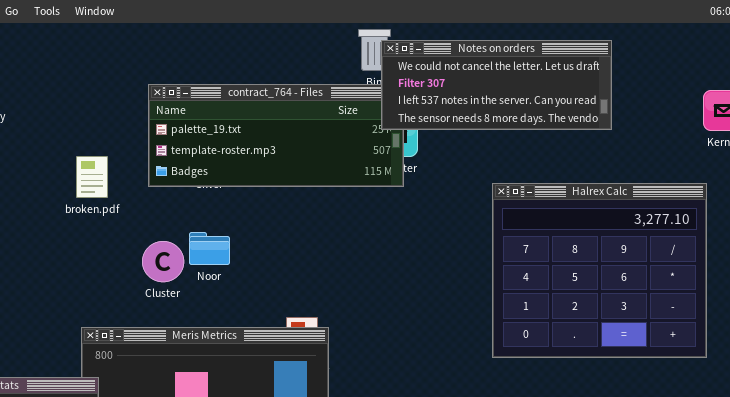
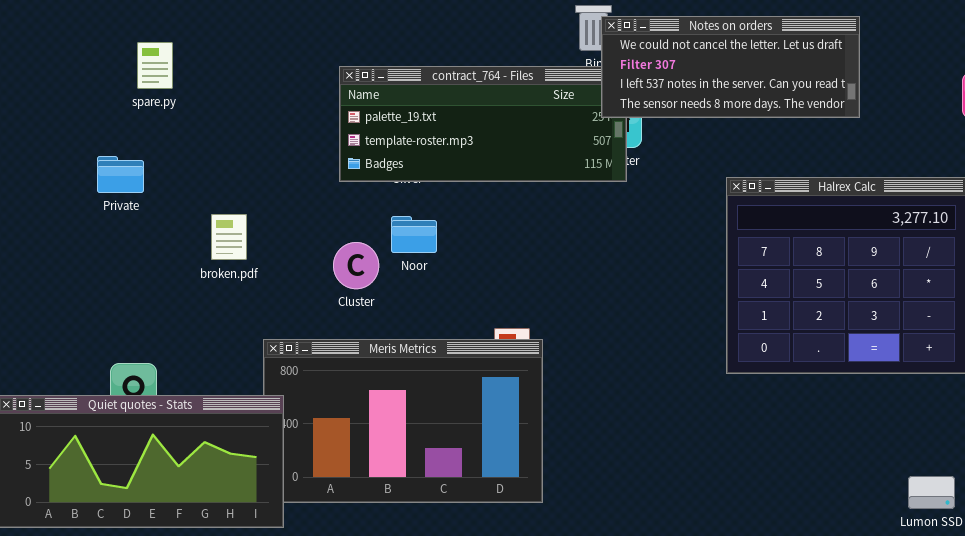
broken.pdf: [76,156,108,198] -> [211,214,247,260], moved
Noor: [189,232,230,265] -> [391,216,437,253], moved

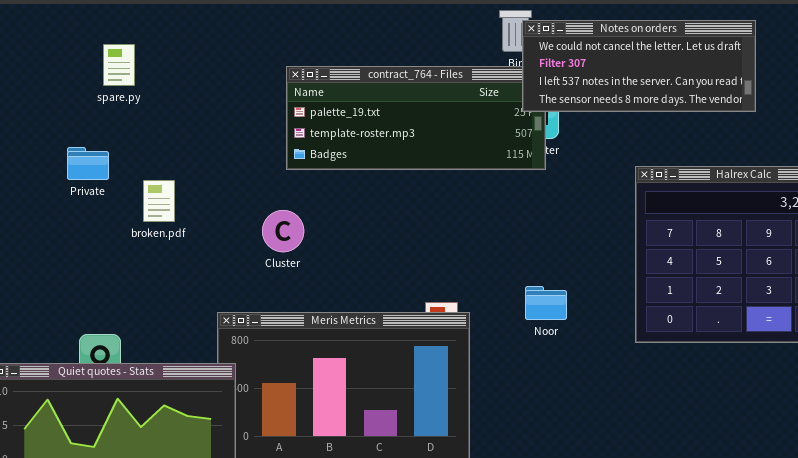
broken.pdf: [211,214,247,260] -> [143,180,175,222], moved
Noor: [391,216,437,253] -> [525,286,567,320], moved
Cluster: [333,242,379,289] -> [262,210,304,252], moved

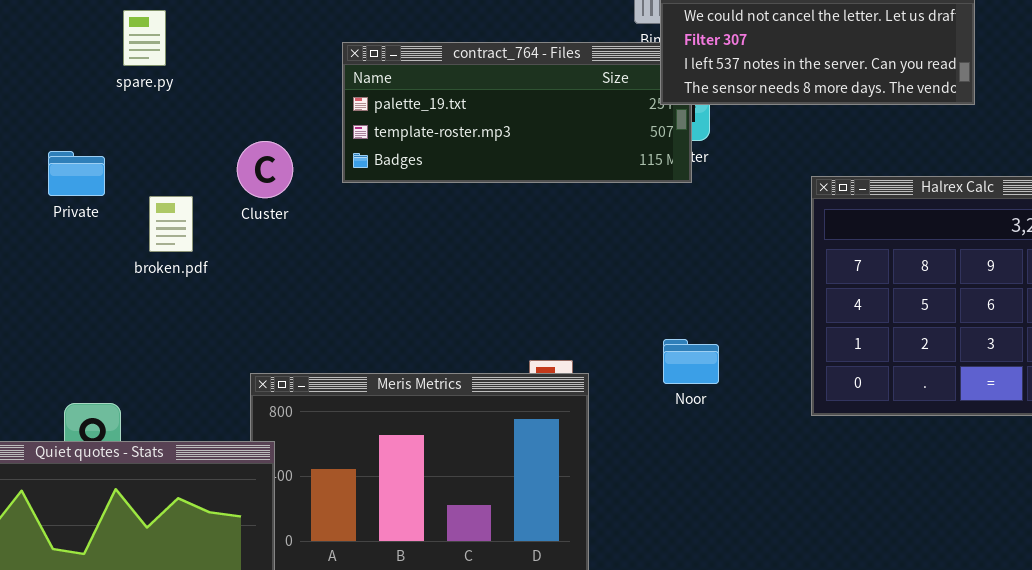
spare.py: [103,44,135,86] -> [123,10,166,66], moved
Cluster: [262,210,304,252] -> [237,141,293,198], moved

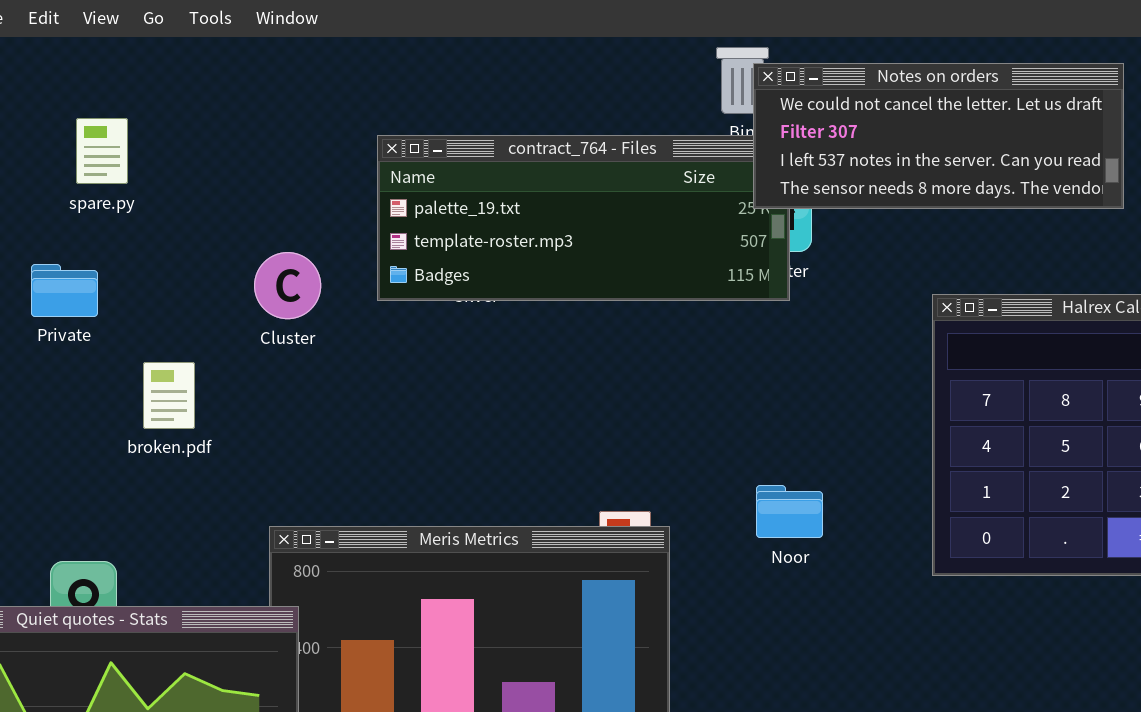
spare.py: [123,10,166,66] -> [76,118,128,184], moved
broken.pdf: [149,196,193,252] -> [143,362,195,429], moved

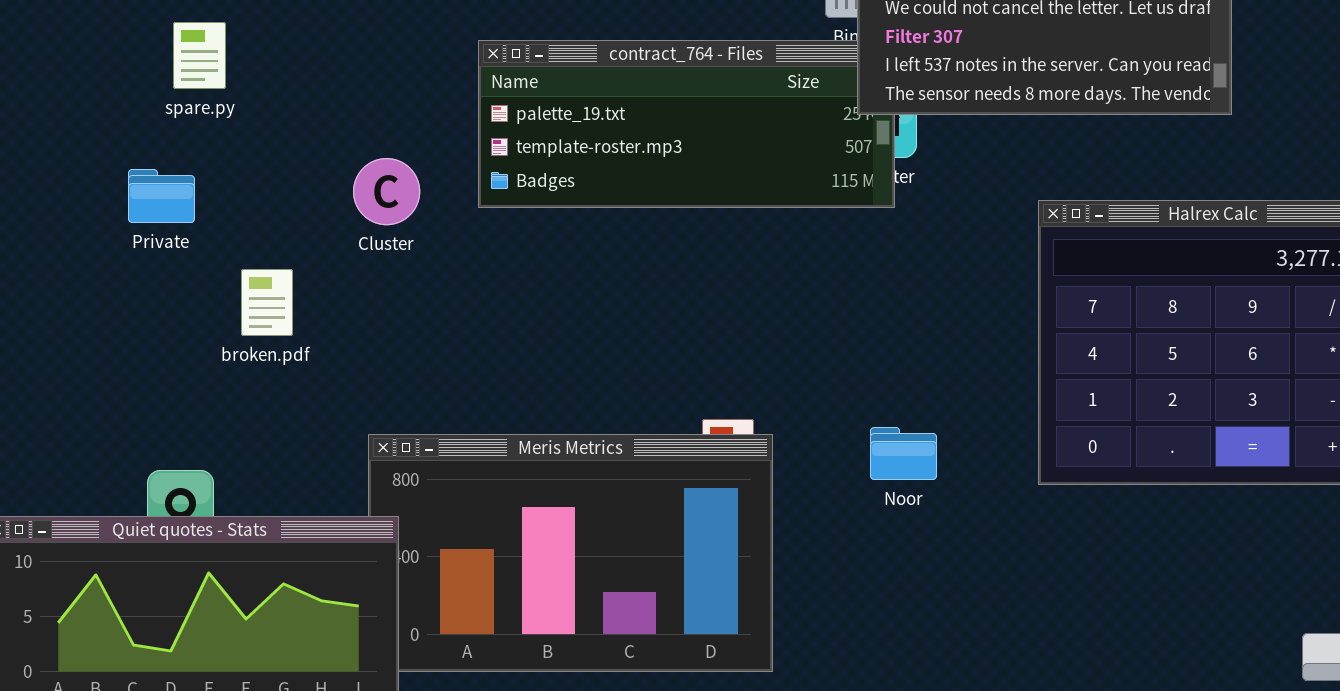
Noor: [756,485,823,538] -> [870,427,937,480], moved

